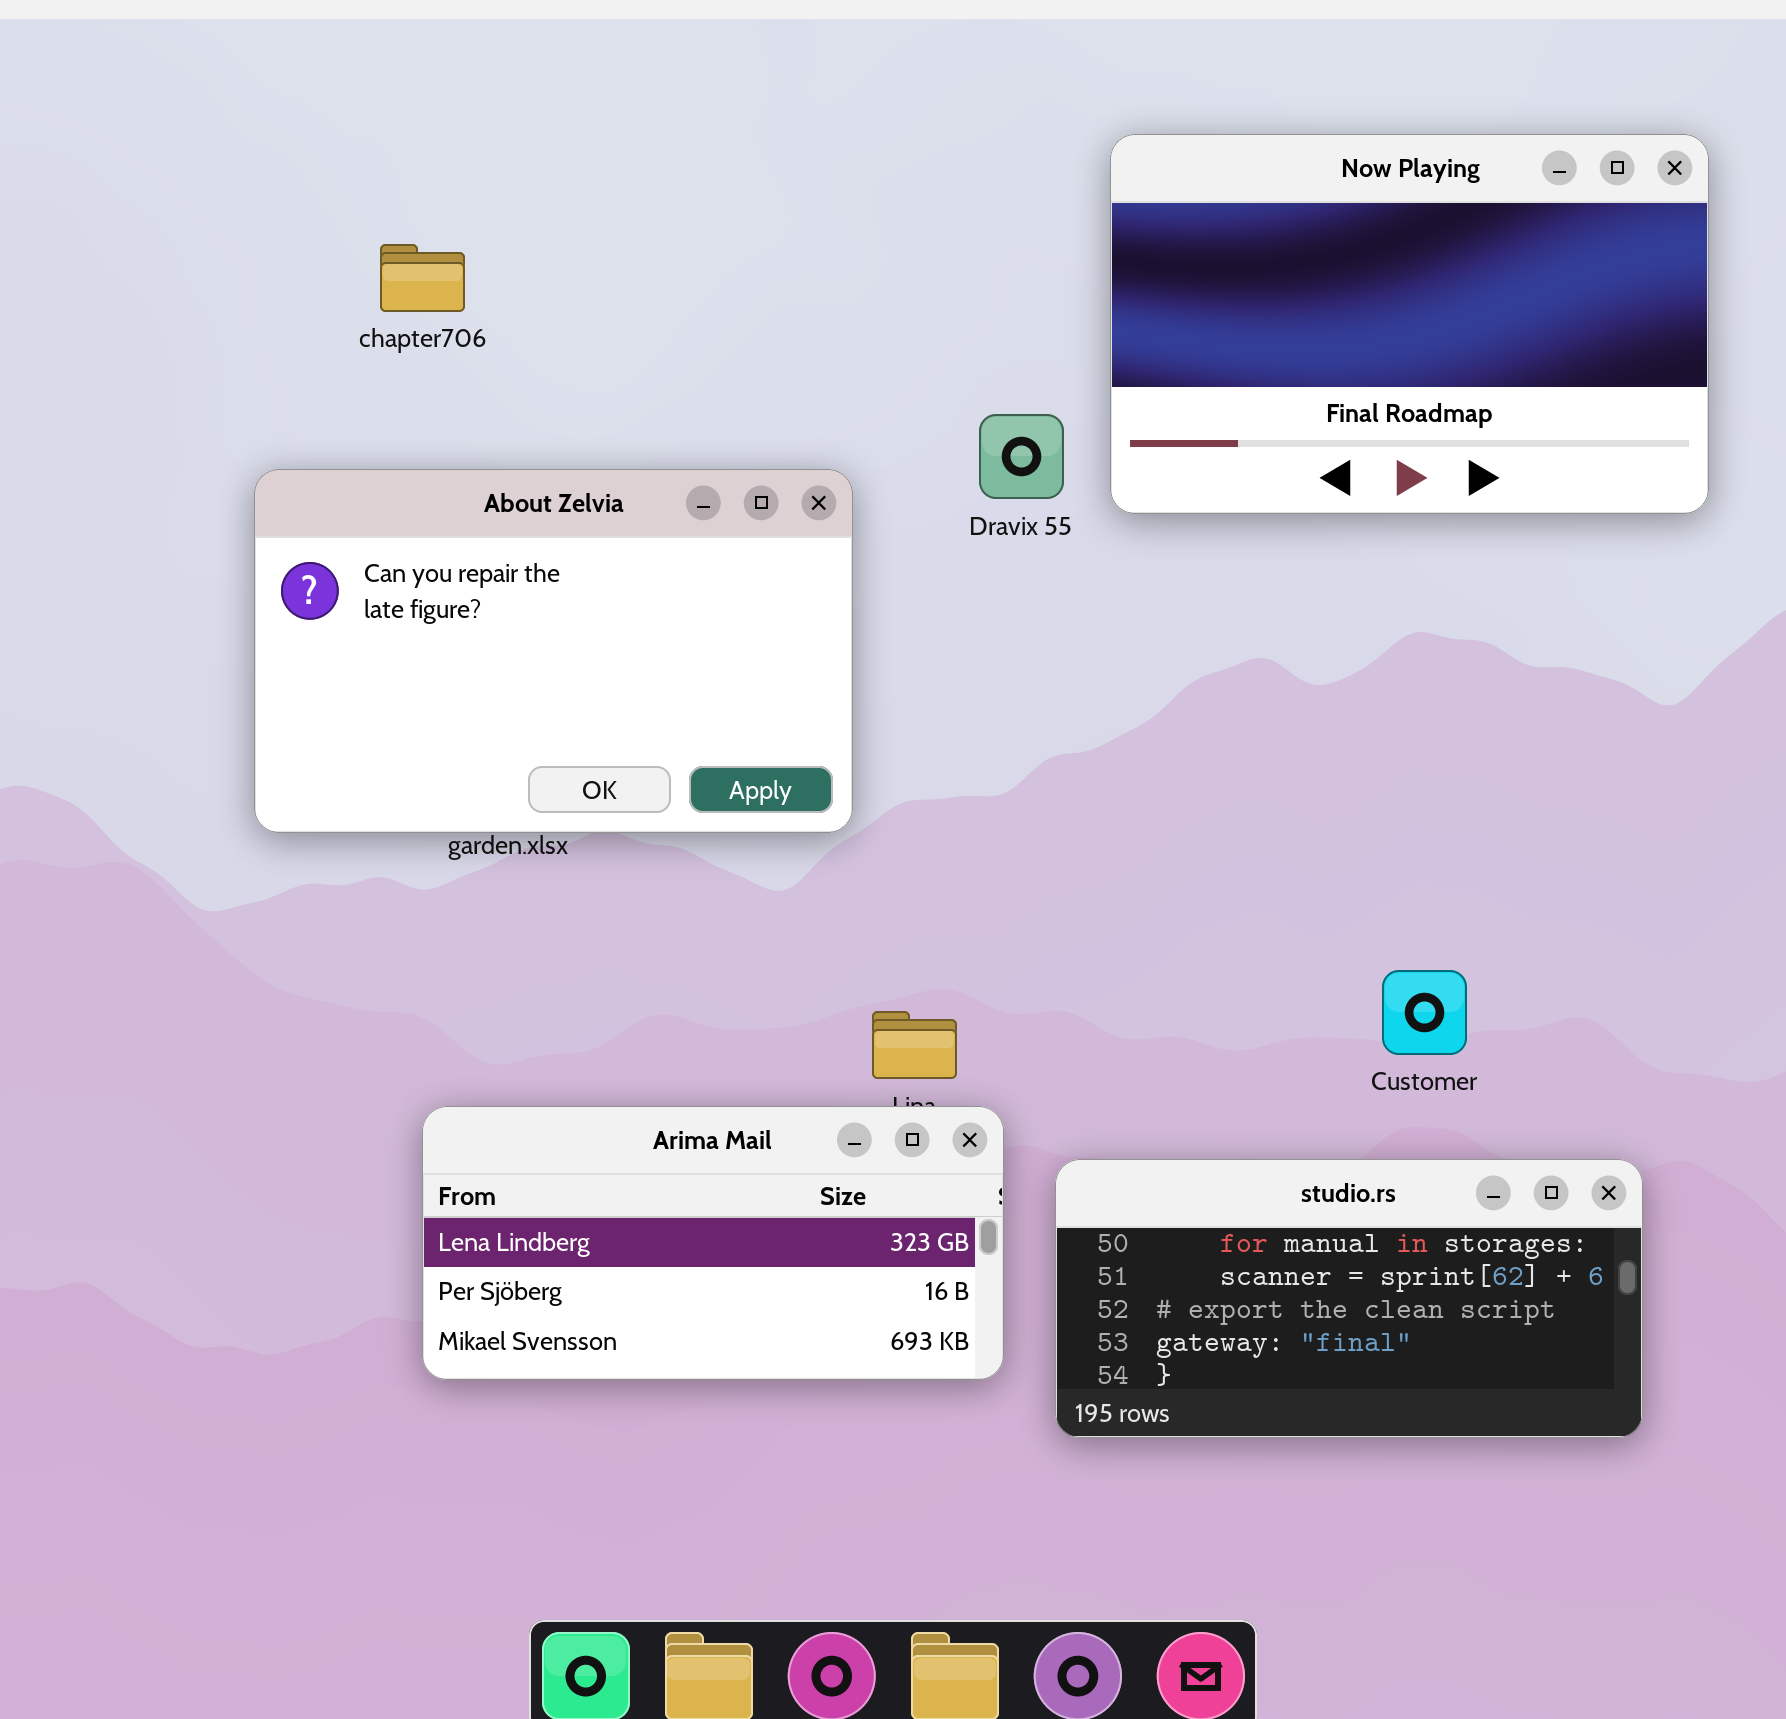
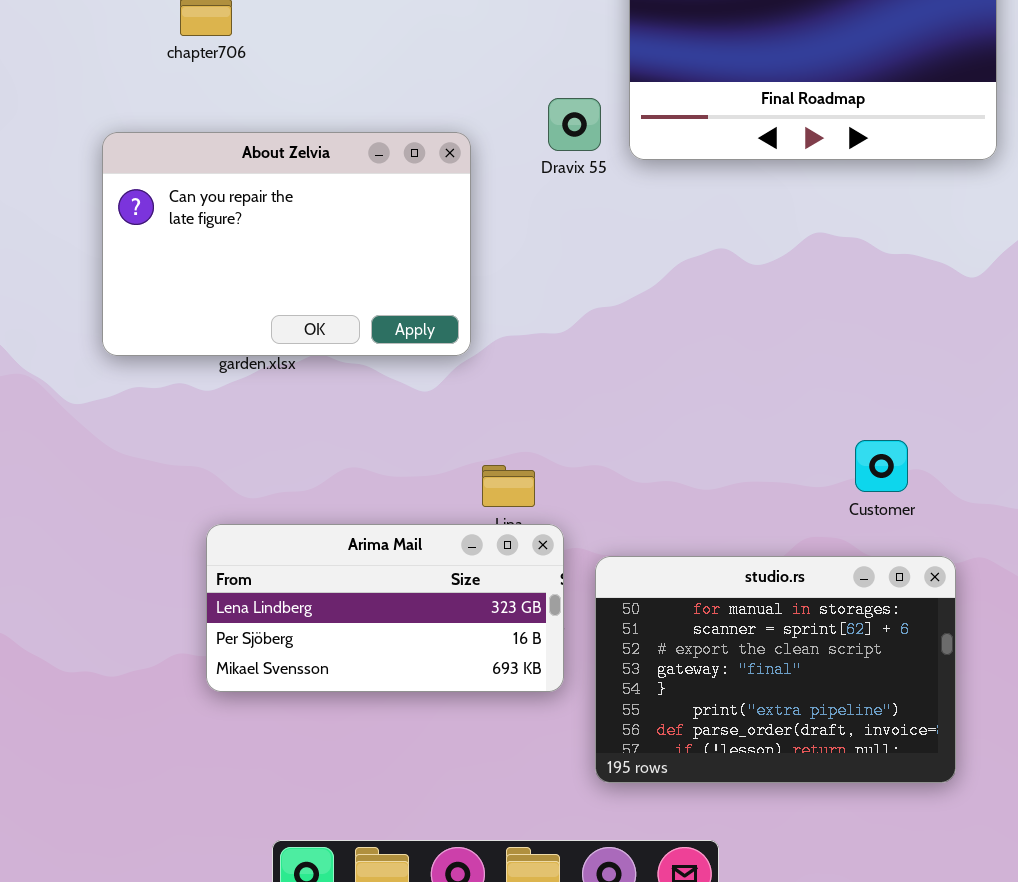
Customer: [1382,970,1467,1055] -> [855,440,908,492], moved
studio.rs: [1055,1159,1643,1438] -> [595,556,956,783], resized

